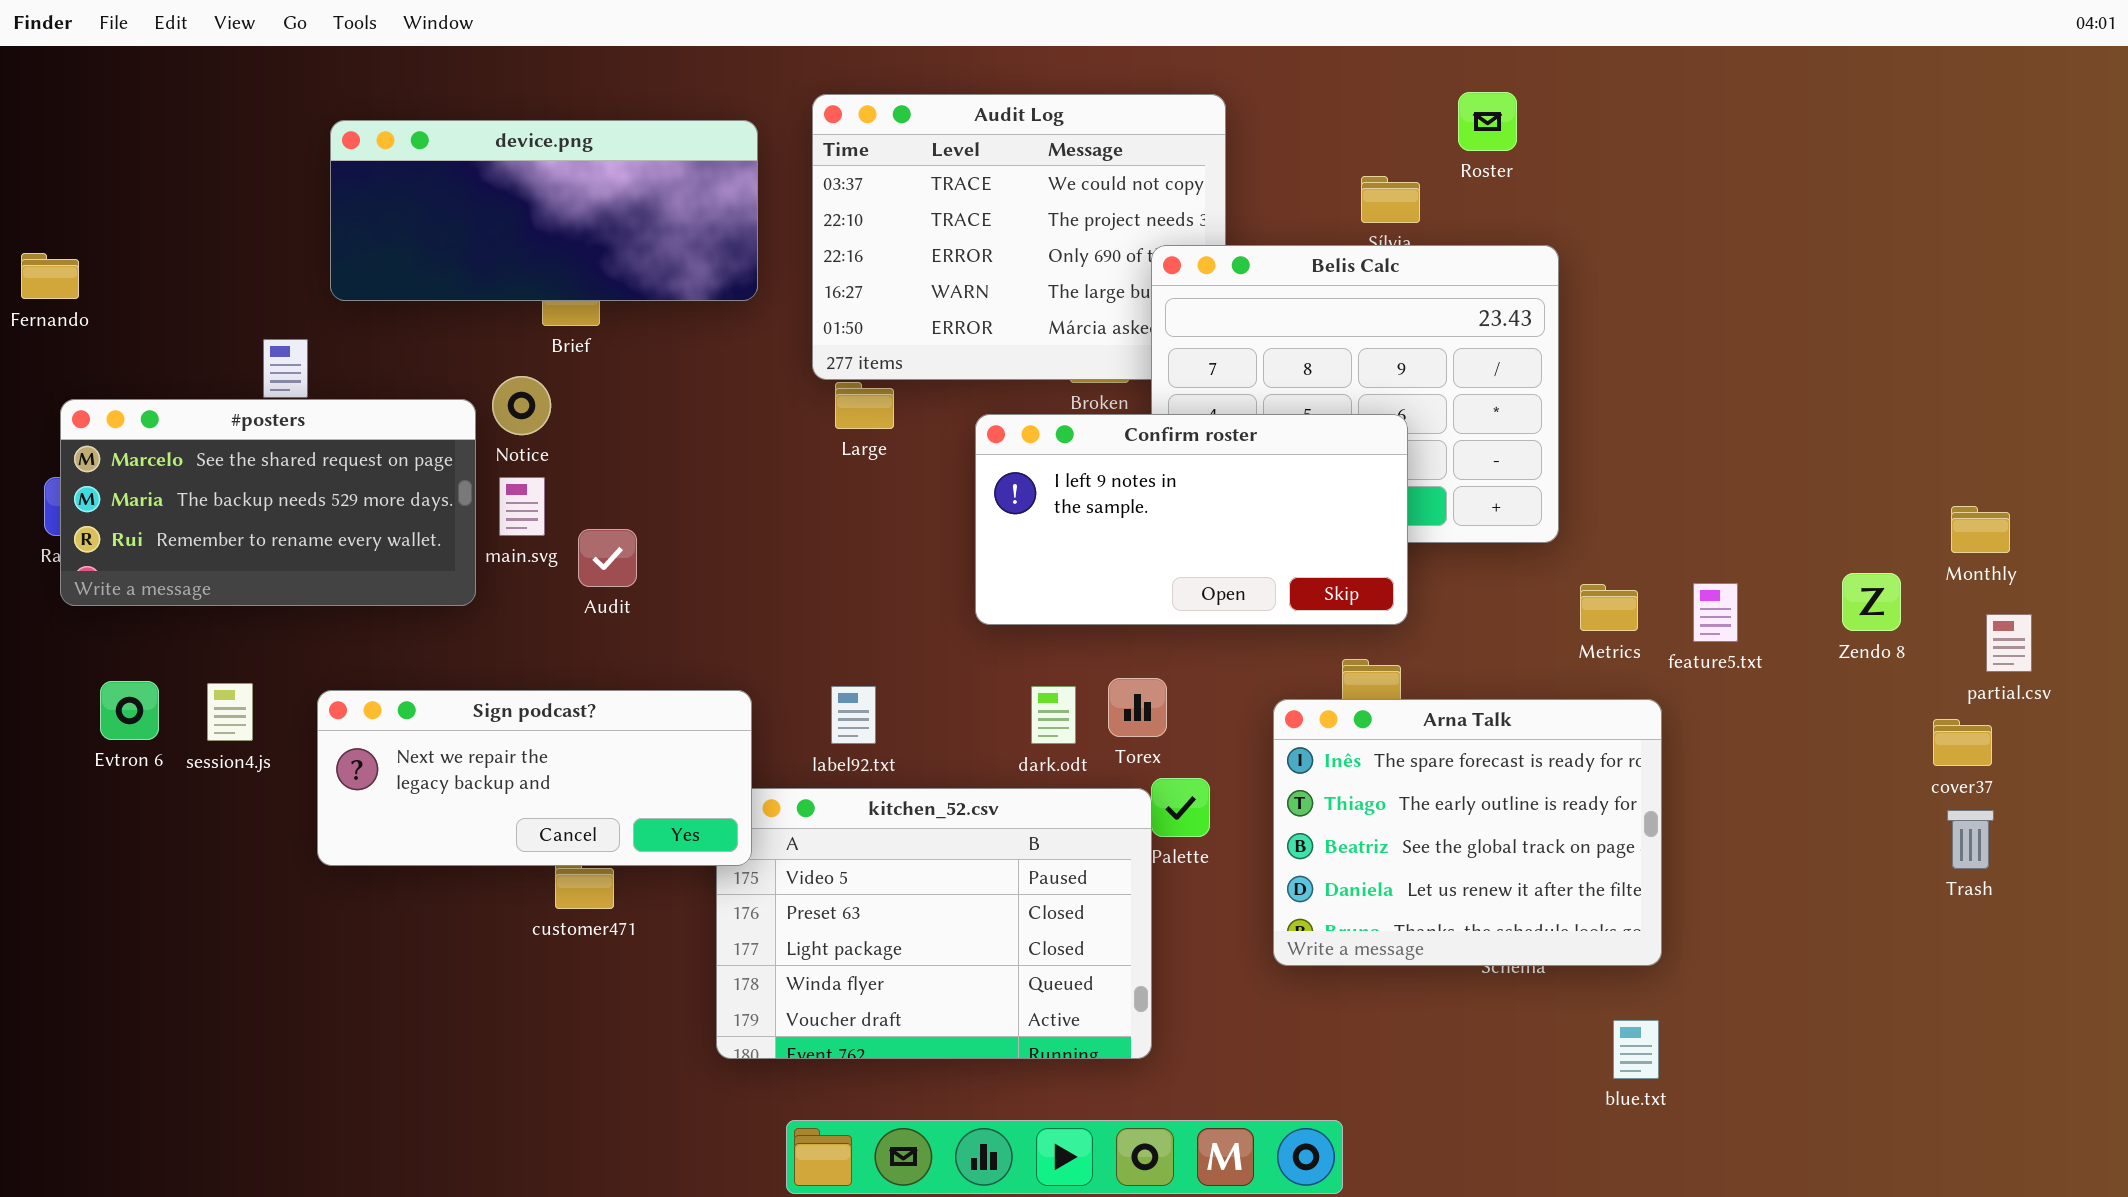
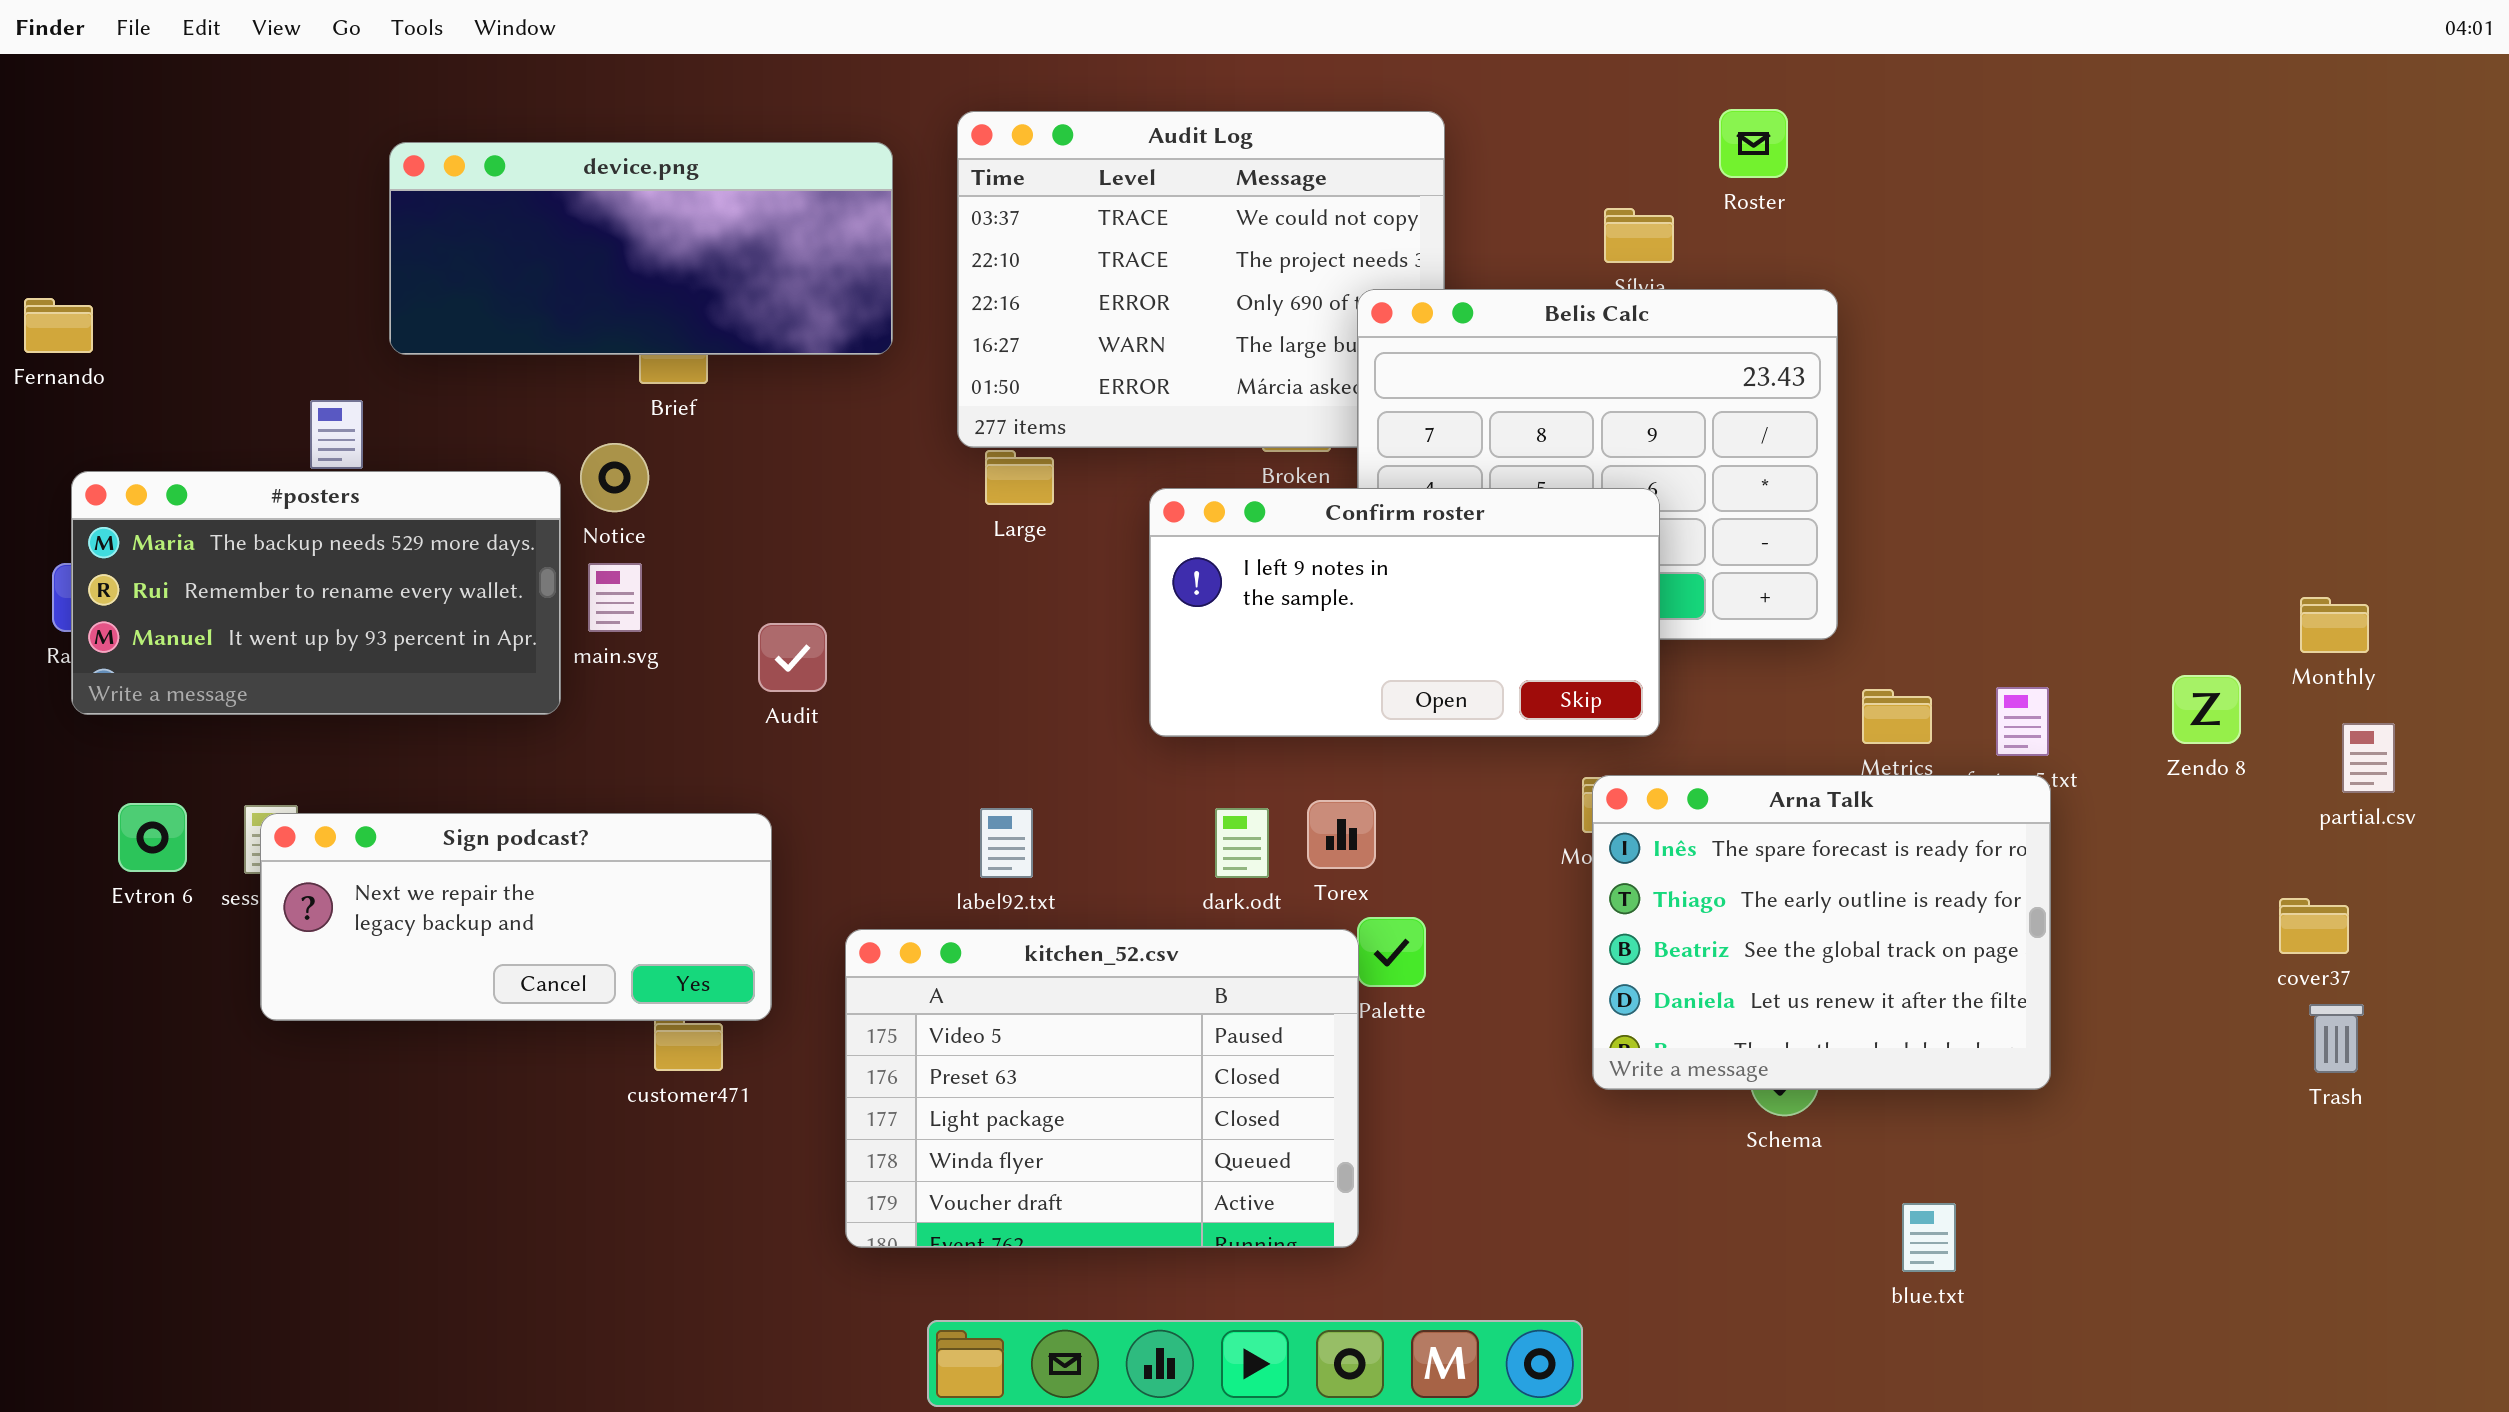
#posters: [60,399,476,606] -> [71,471,561,715], scrolled down 1 row
Audit: [578,529,637,587] -> [758,623,827,692], moved
Sign podcast?: [317,690,752,866] -> [260,813,772,1021], moved
Arna Talk: [1273,699,1662,966] -> [1592,775,2051,1090], moved
cover37: [1933,719,1992,766] -> [2279,898,2349,954], moved
Trash: [1947,810,1994,869] -> [2309,1004,2364,1073], moved

